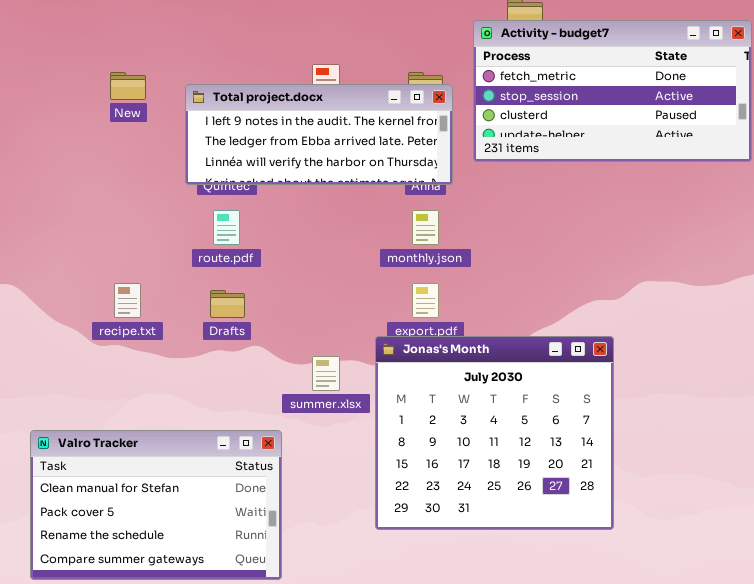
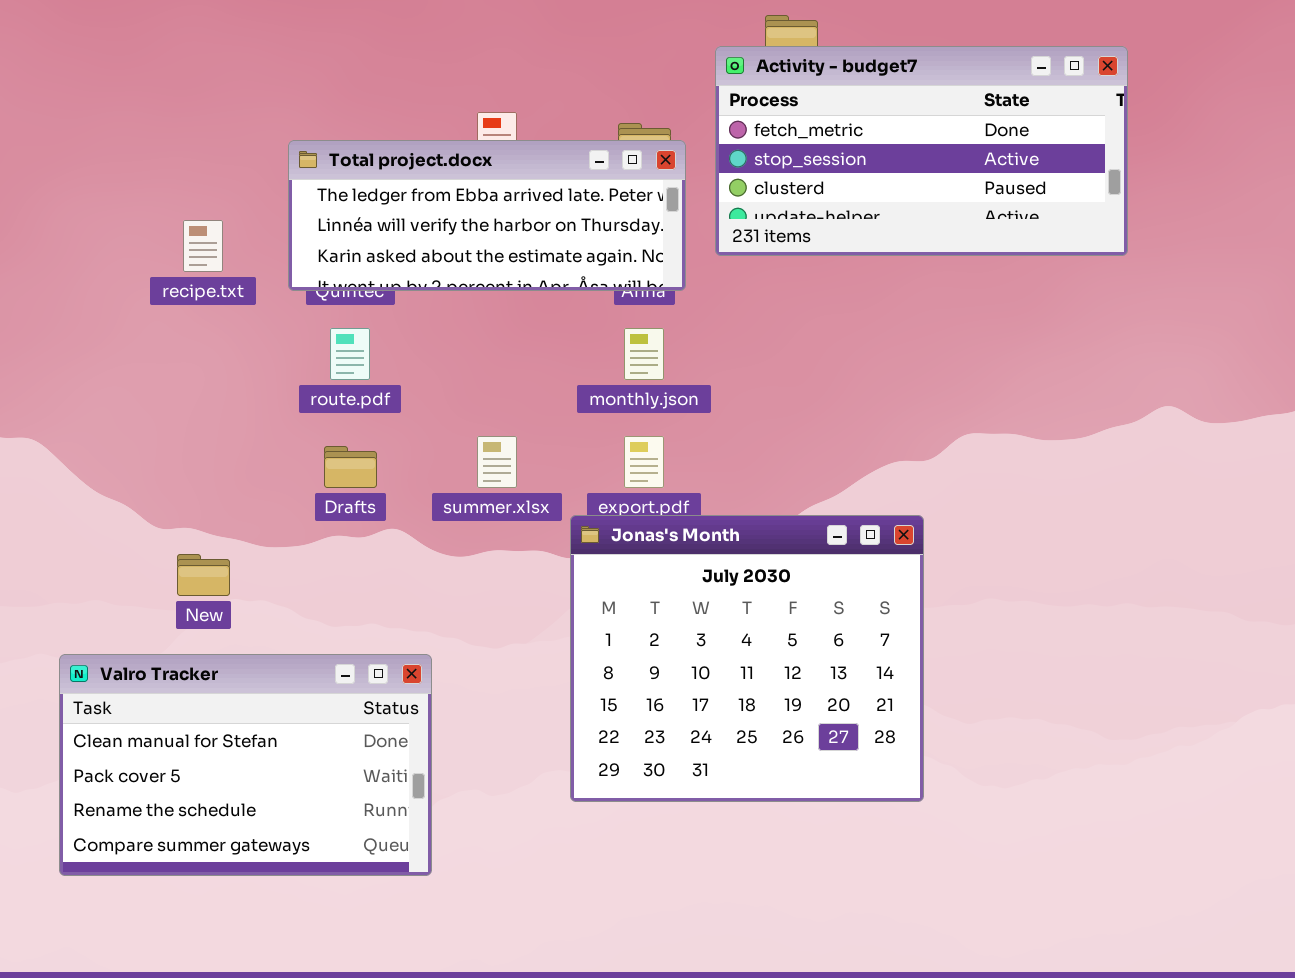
New: [110,72,146,100] -> [177,554,230,596], moved
Total project.docx: [185,84,453,185] -> [288,140,686,291], scrolled down 1 row
recipe.txt: [114,283,141,318] -> [183,220,223,272], moved
summer.xlsx: [312,356,340,391] -> [477,436,517,488], moved

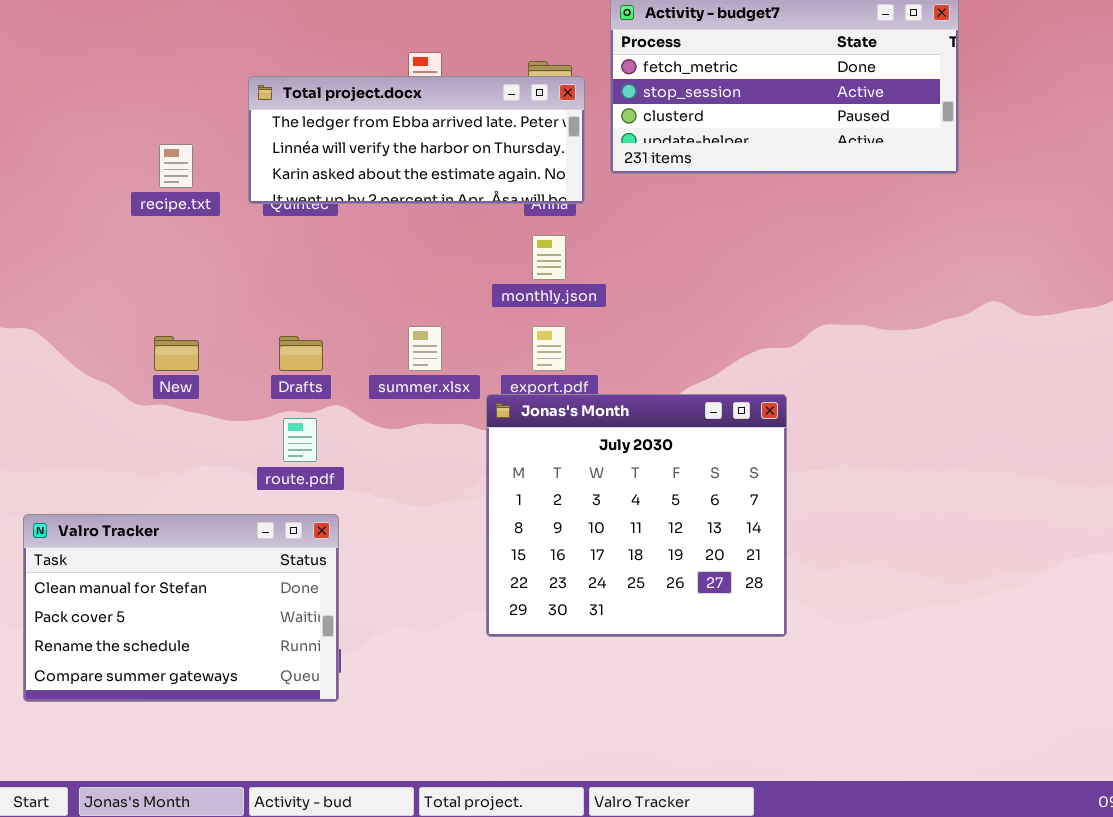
route.pdf: [330,328,370,380] -> [283,418,317,462], moved
New: [177,554,230,596] -> [154,336,199,371], moved
Valro Tracker: [59,654,432,876] -> [23,514,339,702], moved

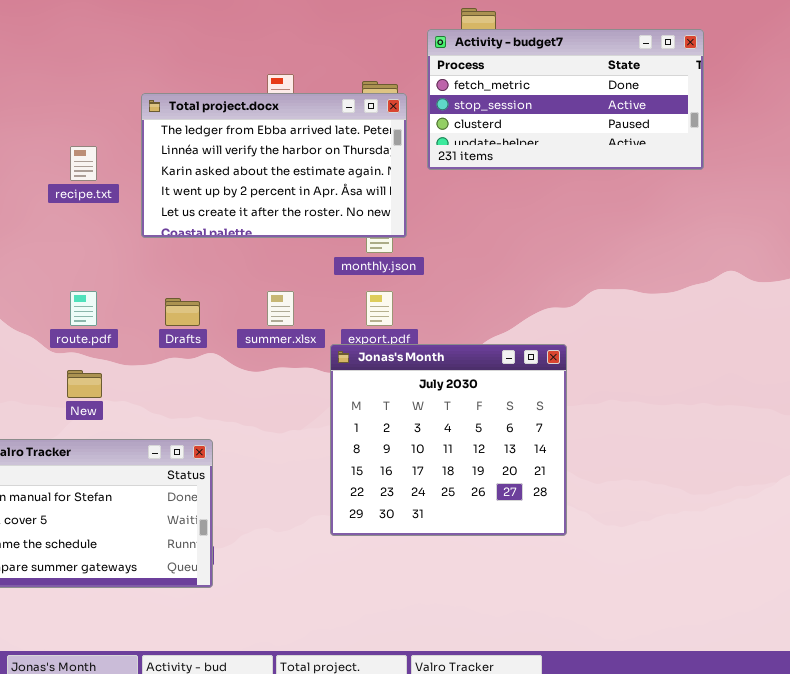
Total project.docx: [248,76,585,204] -> [141,93,407,238], resized
New: [154,336,199,371] -> [67,370,102,398], moved
route.pdf: [283,418,317,462] -> [70,291,97,326], moved

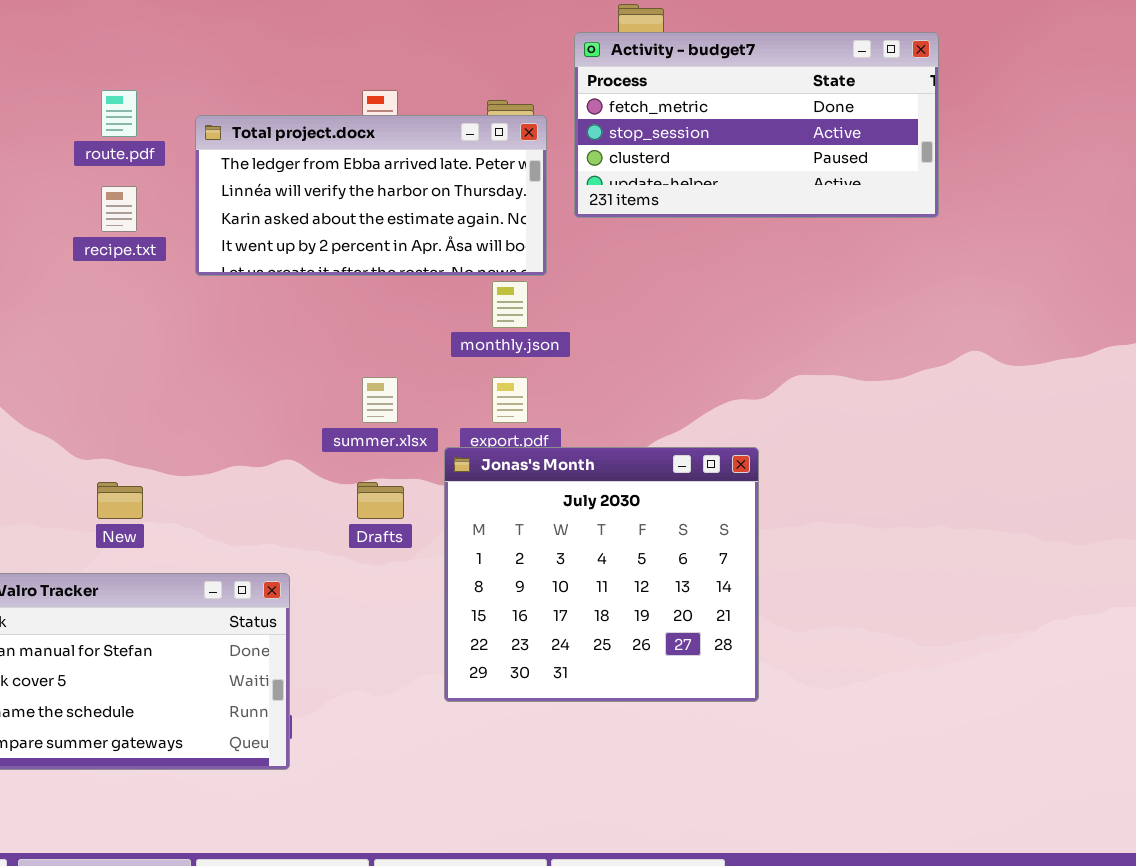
Total project.docx: [141,93,407,238] -> [195,115,547,276], resized
route.pdf: [70,291,97,326] -> [101,90,137,137], moved
Drafts: [165,298,200,326] -> [357,482,404,519], moved

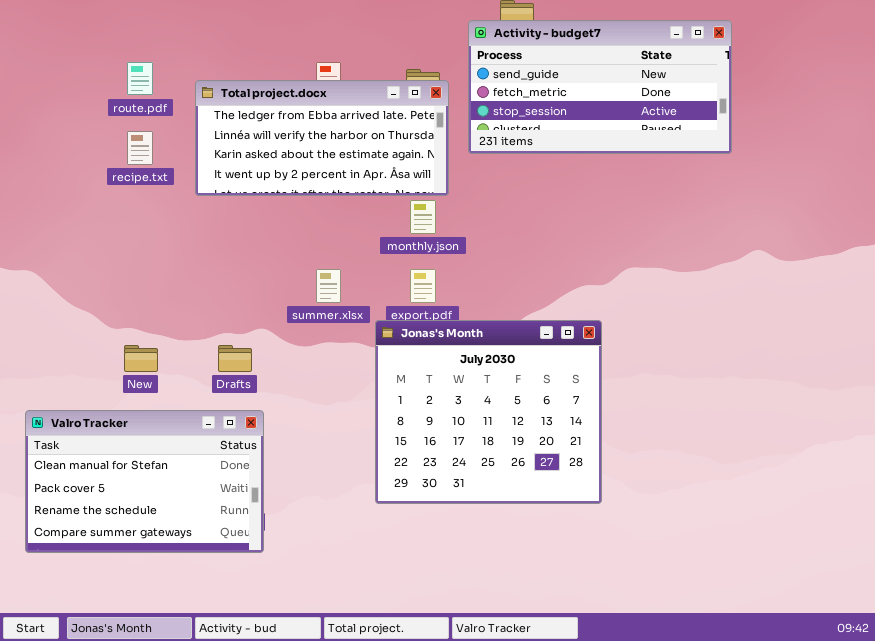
Activity - budget7: [574,32,939,218] -> [468,20,732,154], scrolled up 1 row
Drafts: [357,482,404,519] -> [218,345,252,372], moved

